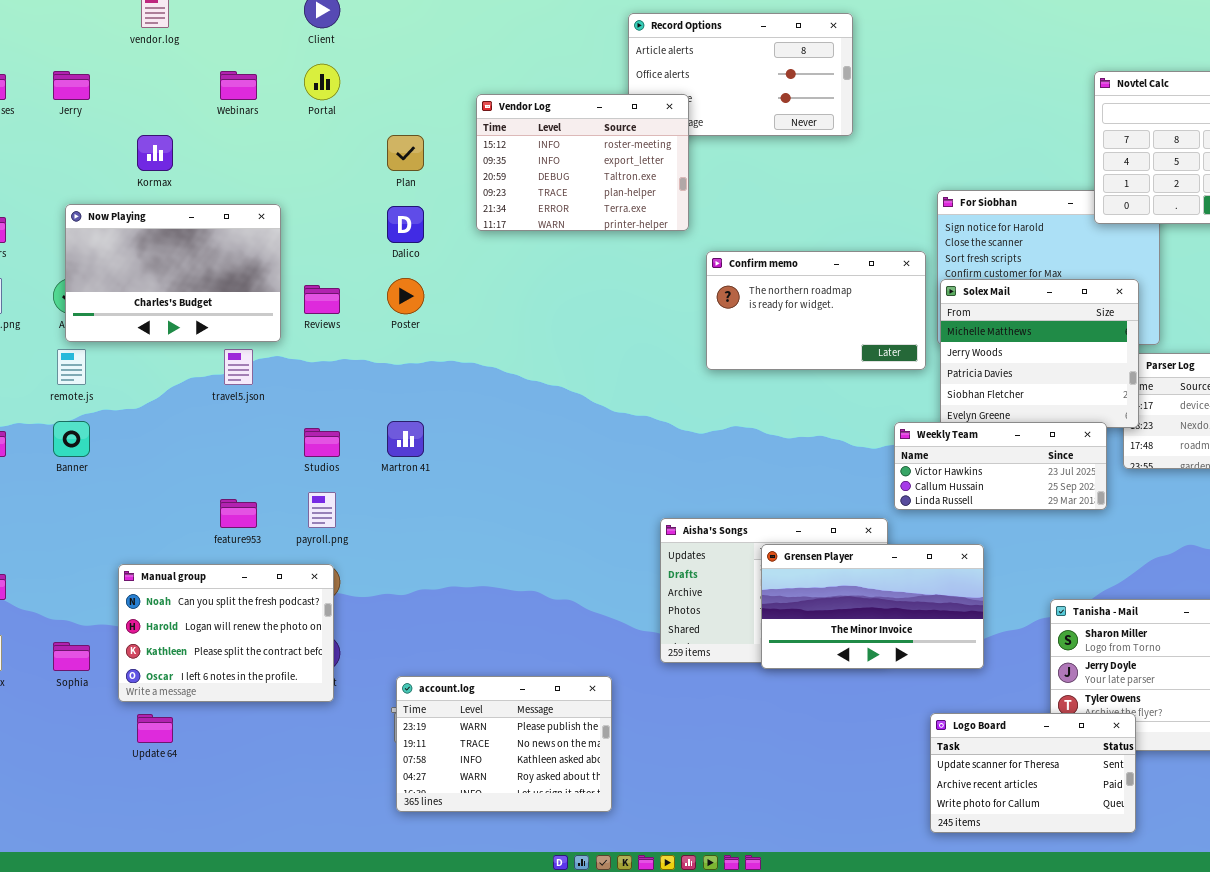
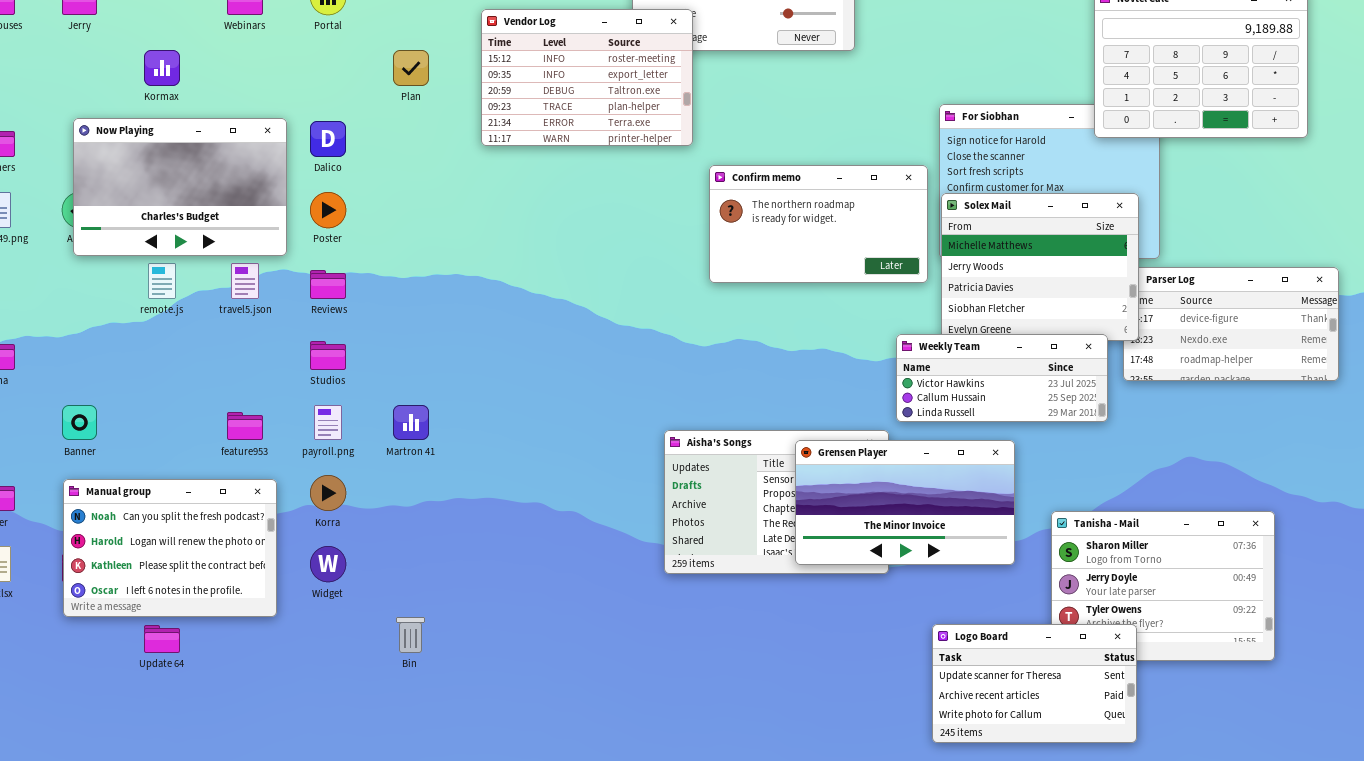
Dalico: [387,206,424,243] -> [310,121,346,157], moved
Poster: [387,278,424,314] -> [310,192,346,228], moved
Reviews: [304,285,340,314] -> [310,270,346,299], moved
remote.js: [57,349,86,385] -> [148,263,176,299], moved
Banner: [53,421,90,457] -> [62,405,97,440], moved
Martron 41: [387,421,424,457] -> [393,405,429,440], moved
Grensen Player: [761,544,984,669] -> [795,440,1015,565], moved
Manual group: [118,564,334,702] -> [63,479,277,617], moved
account.log: [396,676,612,812] -> none, closed

